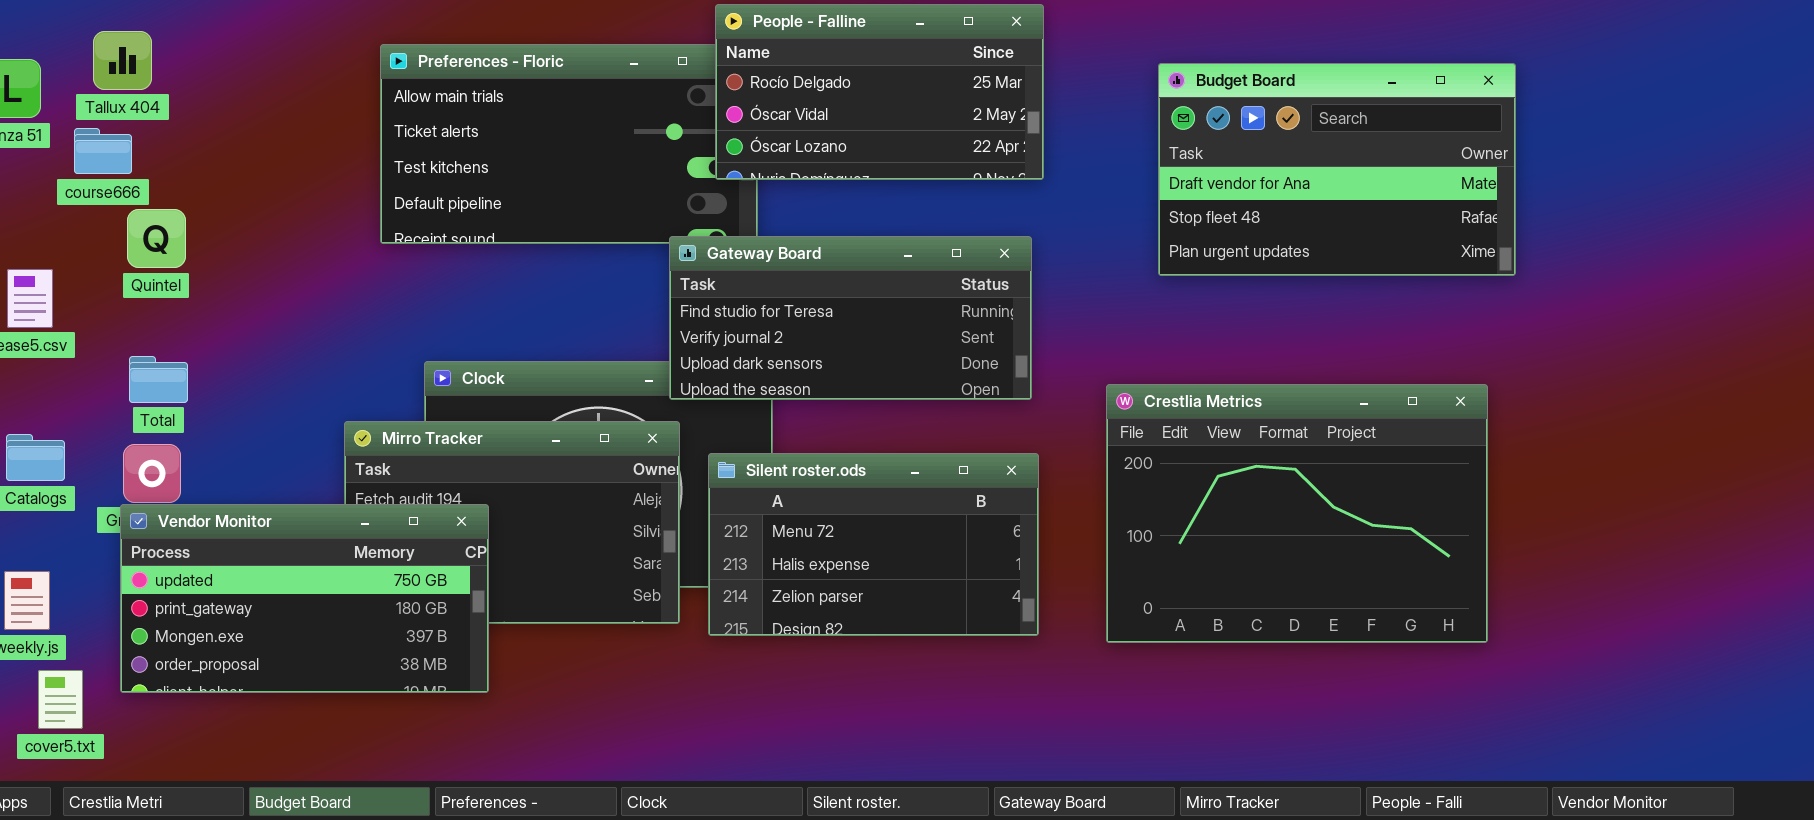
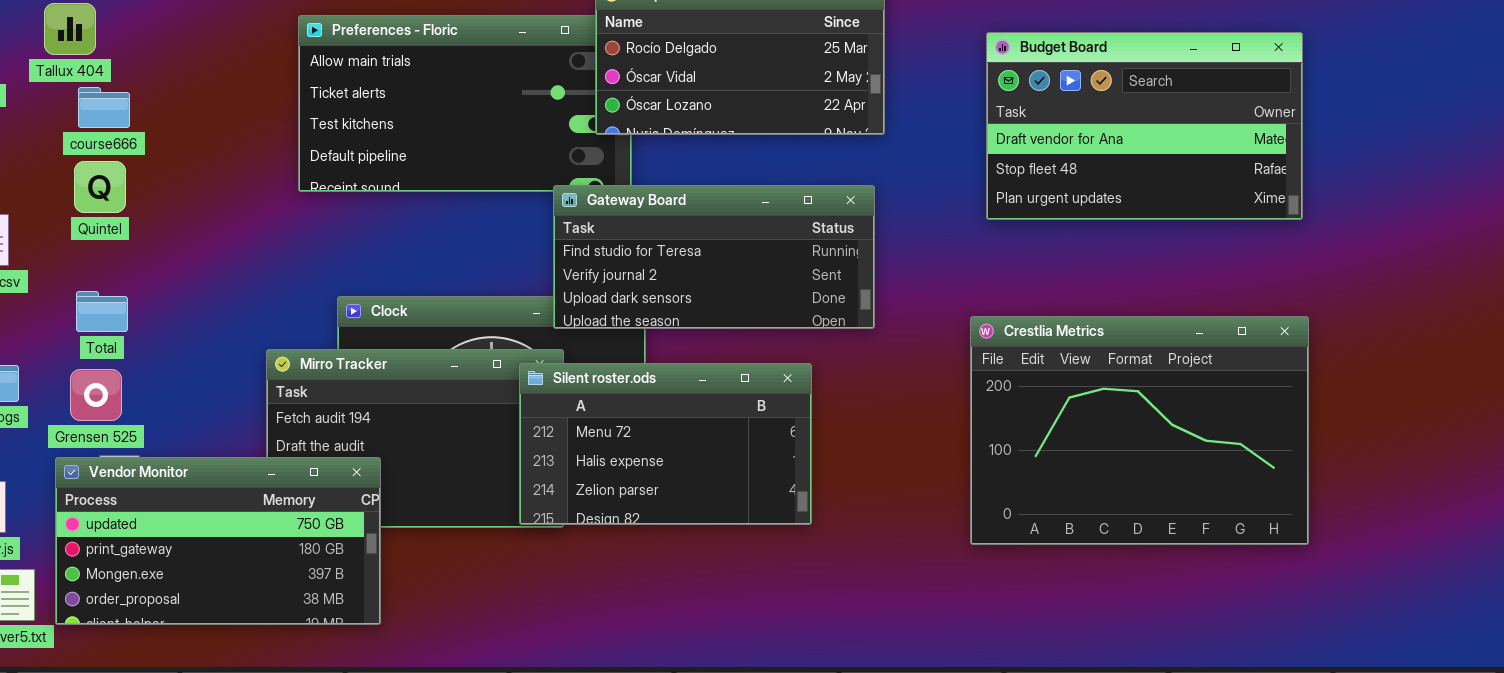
course666: [74,128,132,174] -> [78,87,130,128], moved
Crestlia Metrics: [1106,384,1488,643] -> [970,316,1309,545], moved
Silent roster.ods: [708,453,1039,636] -> [519,363,812,525], moved
Vendor Monitor: [120,504,489,693] -> [55,457,381,625], moved

